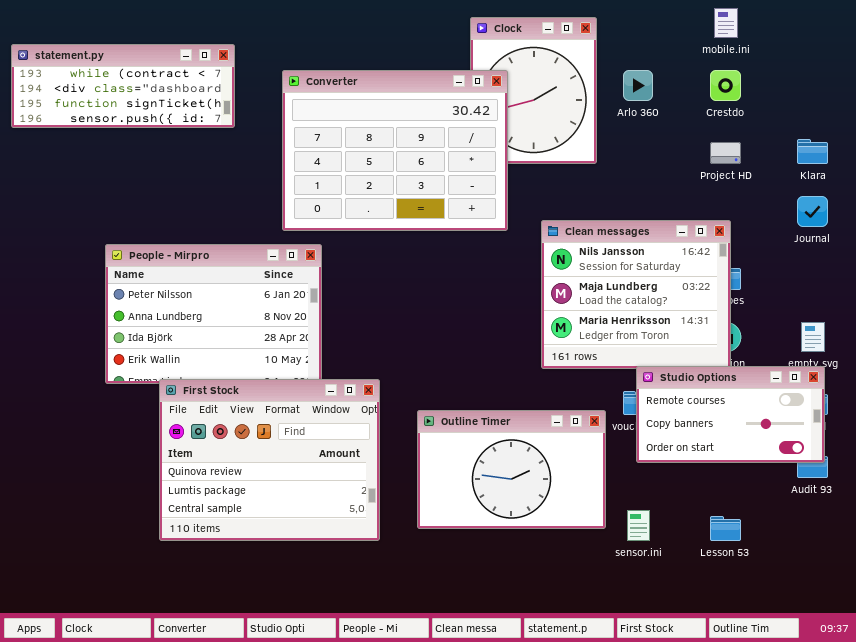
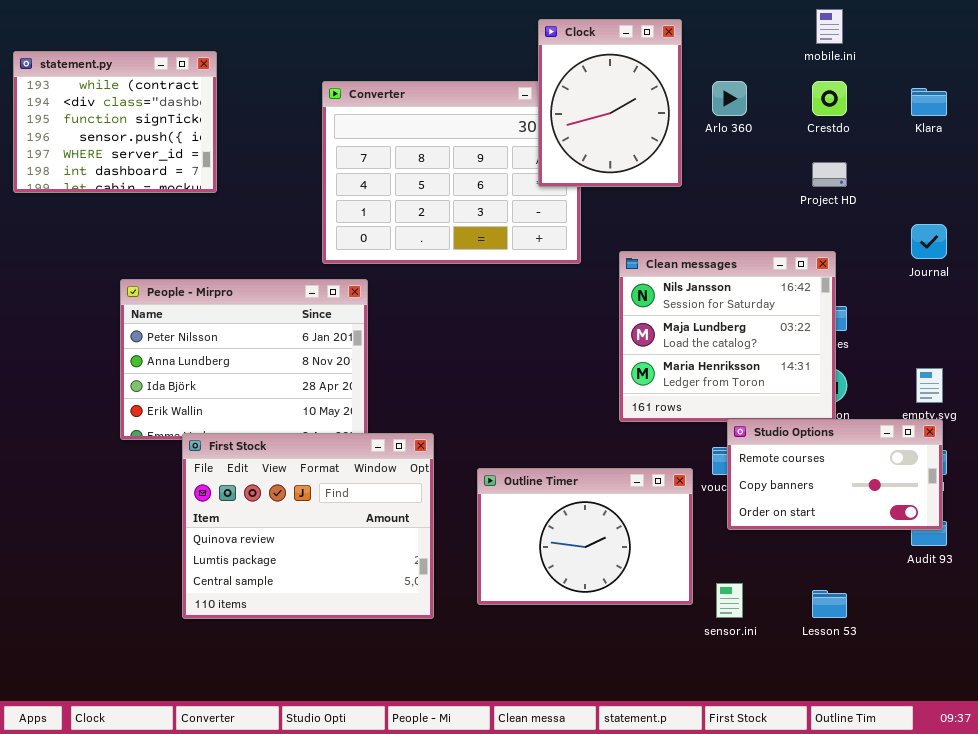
Clock: [470,17,597,164] -> [538,19,682,187], raised
statement.py: [11,44,235,128] -> [13,51,217,193], resized
Klara: [797,139,828,164] -> [911,88,947,116], moved

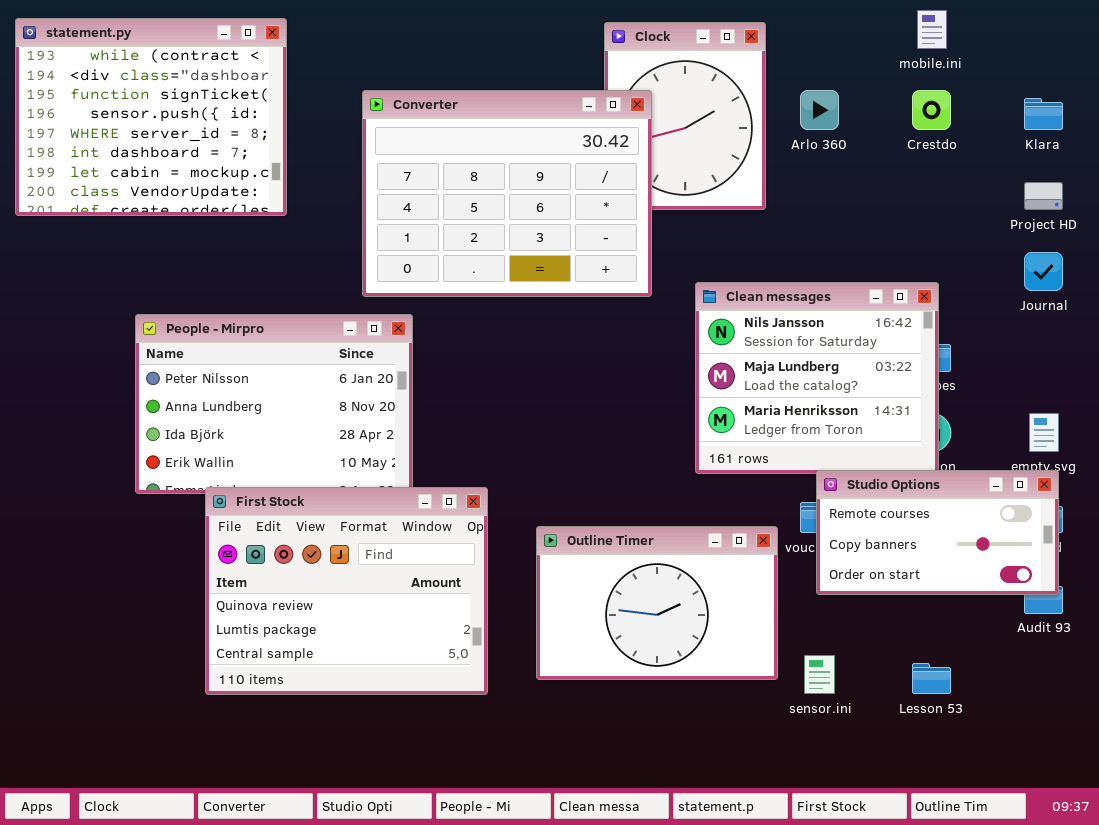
statement.py: [13,51,217,193] -> [15,18,287,216], resized
Converter: [322,81,581,264] -> [362,90,652,297], raised
Project HD: [812,162,847,187] -> [1024,182,1063,210], moved

